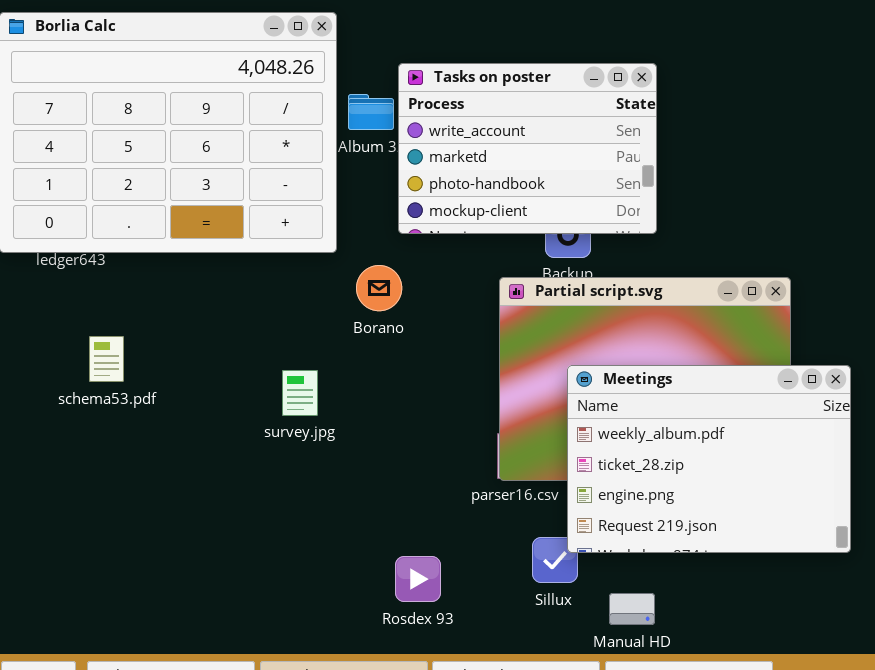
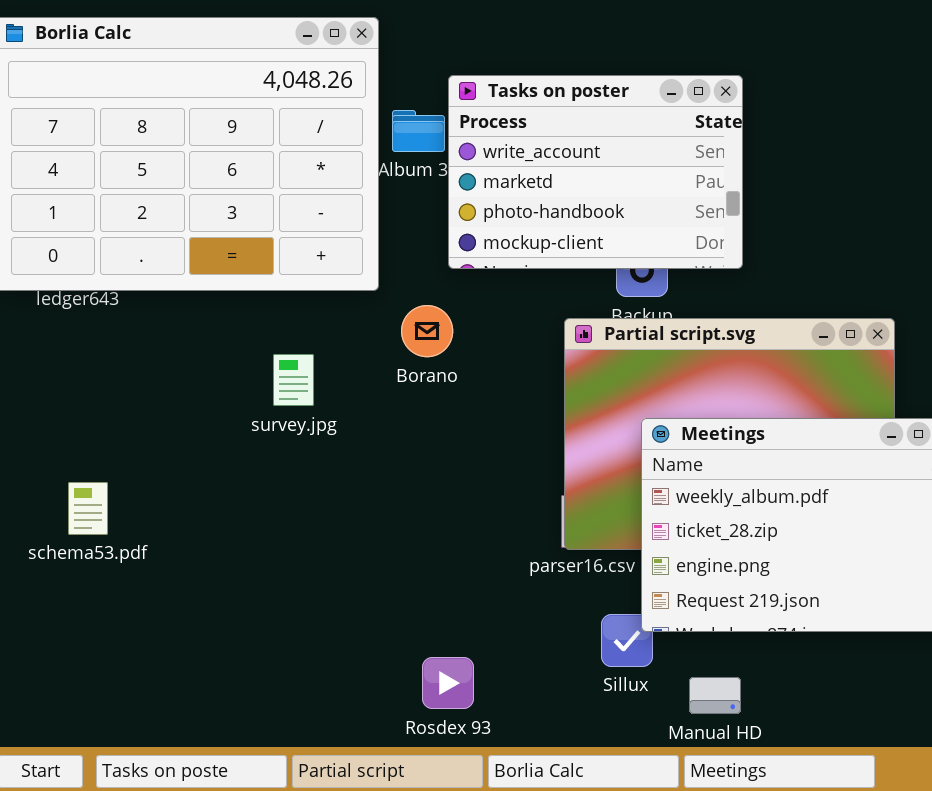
schema53.pdf: [89,336,124,382] -> [68,482,108,535], moved
survey.jpg: [282,370,318,416] -> [273,354,314,406], moved
Rosdex 93: [395,556,441,602] -> [422,657,474,709], moved

